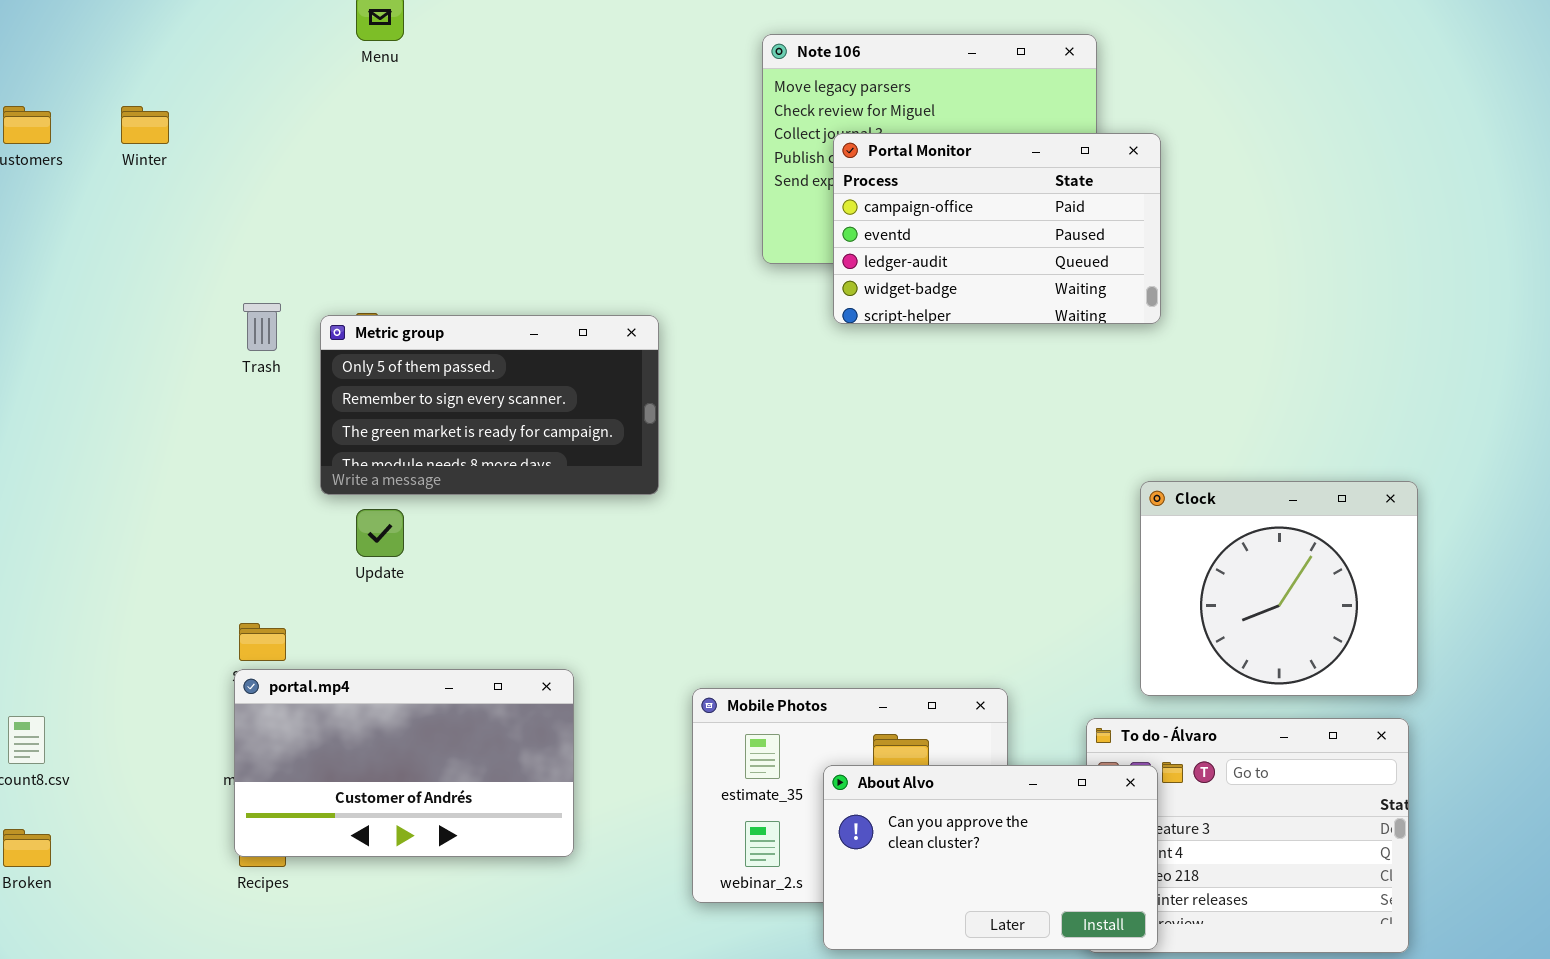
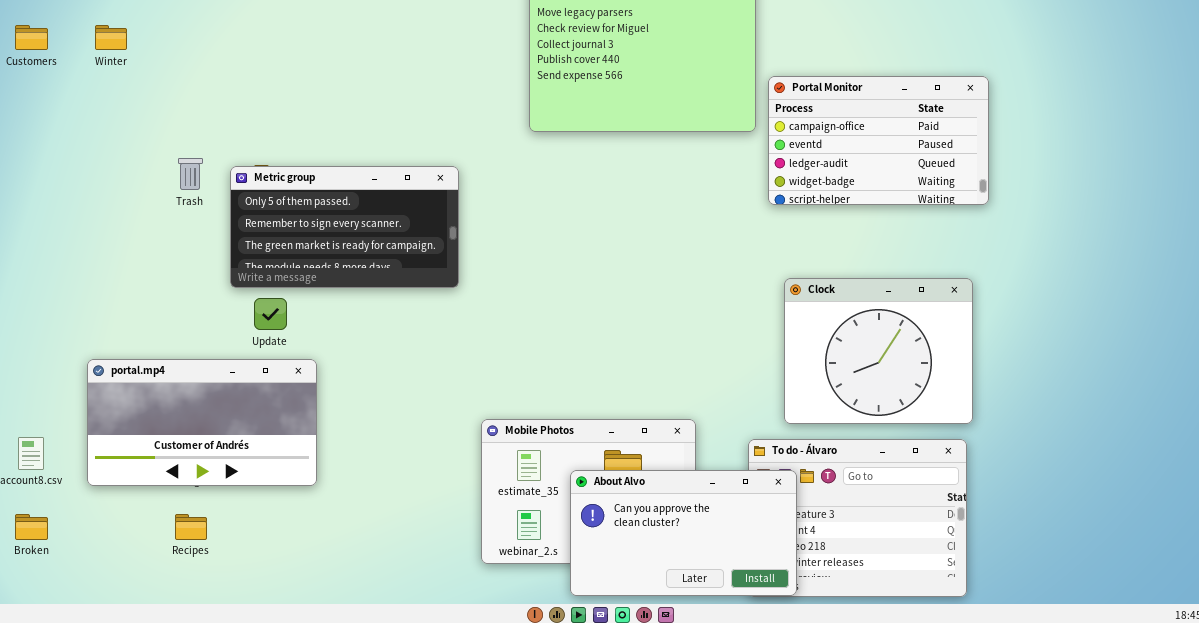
Portal Monitor: [833,133,1161,324] -> [768,76,989,205], moved
portal.mp4: [234,669,574,857] -> [87,359,317,486], moved

